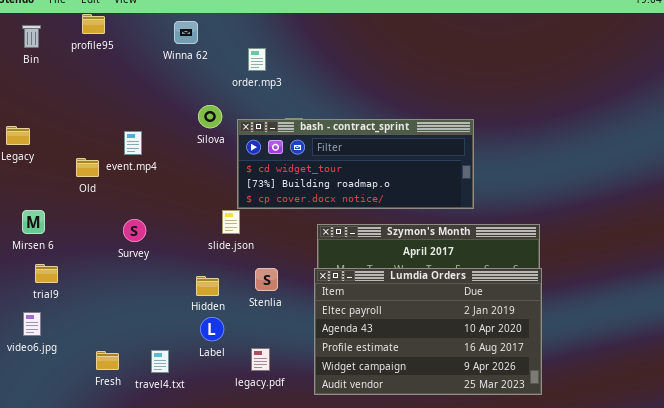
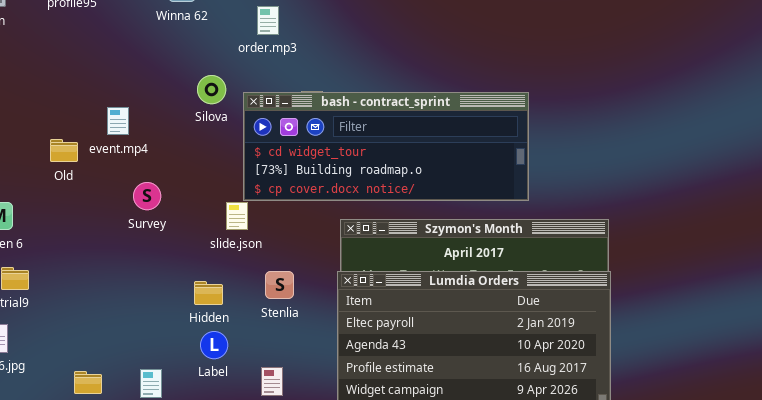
Survey: [123,219,146,242] -> [133,182,161,210], moved

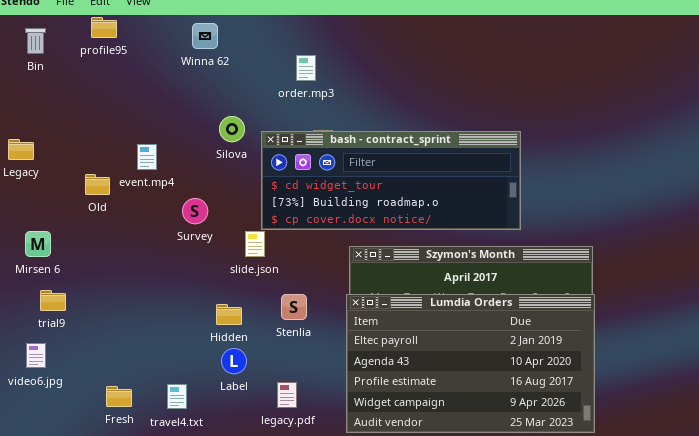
order.mp3: [257,6,279,35] -> [296,55,316,81], moved
Survey: [133,182,161,210] -> [182,198,208,224], moved

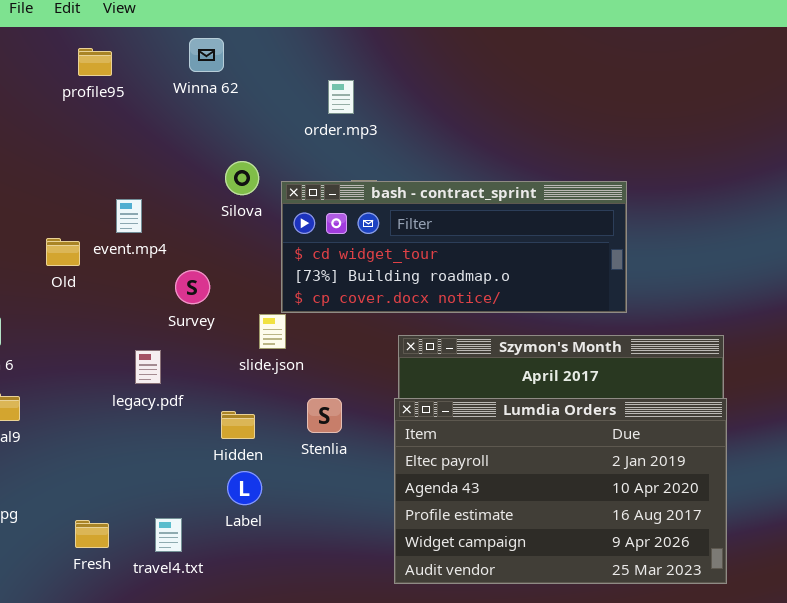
profile95: [91,17,117,38] -> [78,48,112,76], moved
legacy.pdf: [277,382,297,408] -> [135,350,161,384], moved

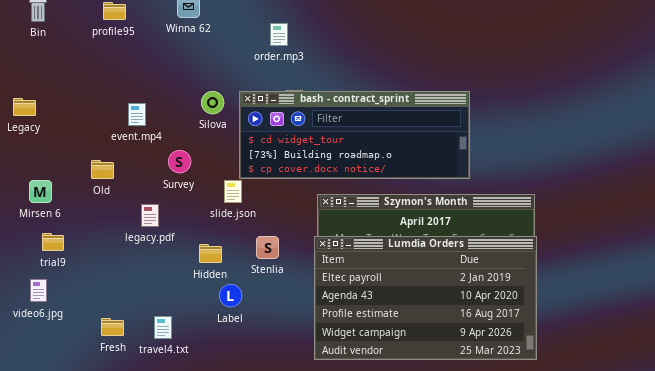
Silova: [225,161,259,195] -> [201,91,224,114], moved
Old: [46,238,80,266] -> [91,160,114,179], moved
Label: [227,471,262,505] -> [219,284,242,307], moved

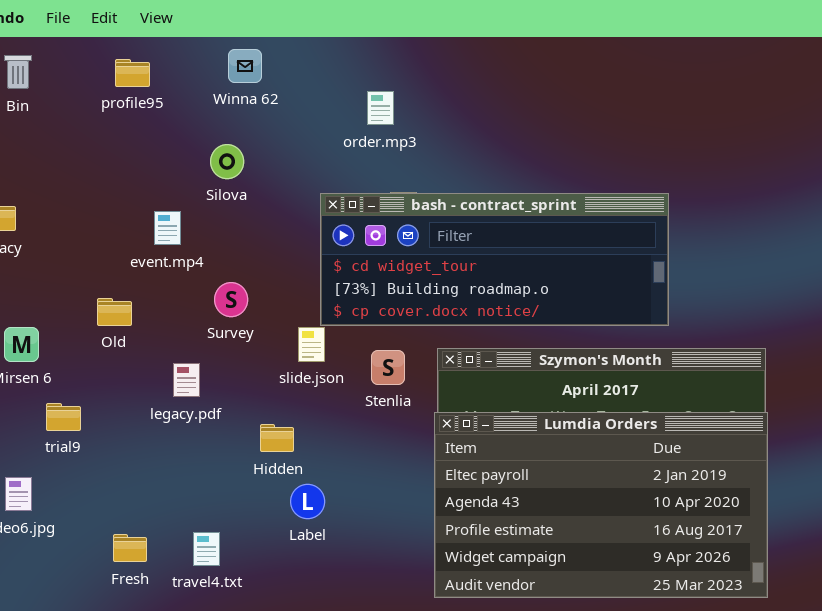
Silova: [201,91,224,114] -> [210,144,244,179], moved
trial9: [42,233,64,251] -> [46,403,81,431], moved
Stenlia: [256,236,279,259] -> [371,350,405,385], moved

